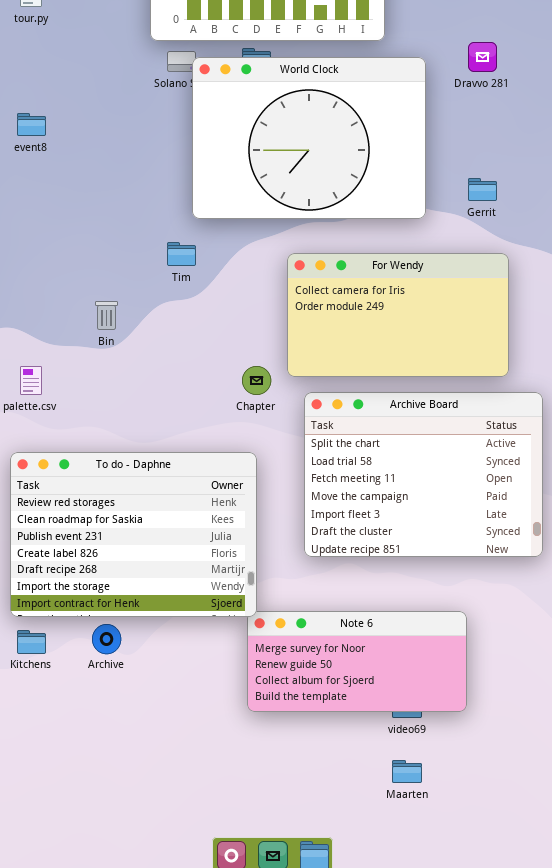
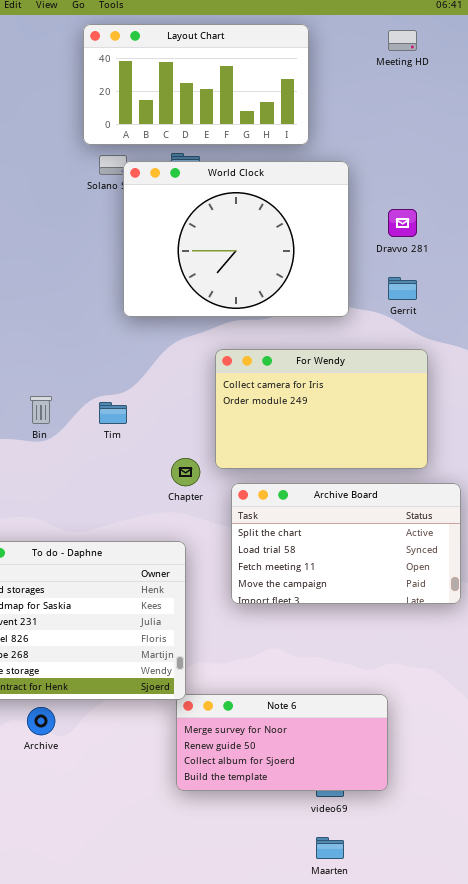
Dravvo 281: [468,42,497,72] -> [388,209,417,237], moved
Tim: [167,242,196,266] -> [99,402,127,424], moved
Archive Board: [304,392,543,557] -> [231,483,461,604], resized

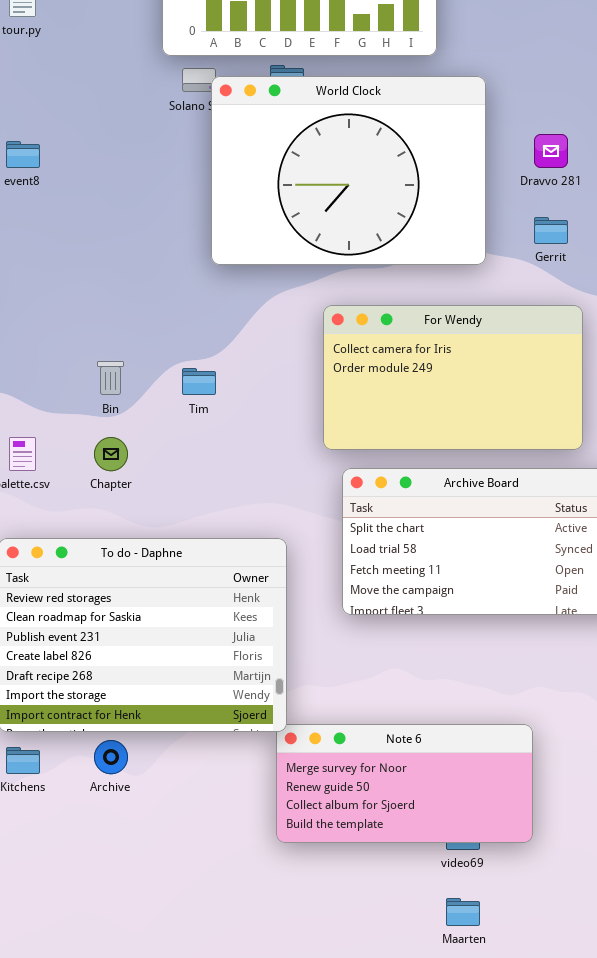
Chapter: [171,458,200,486] -> [94,437,128,471], moved

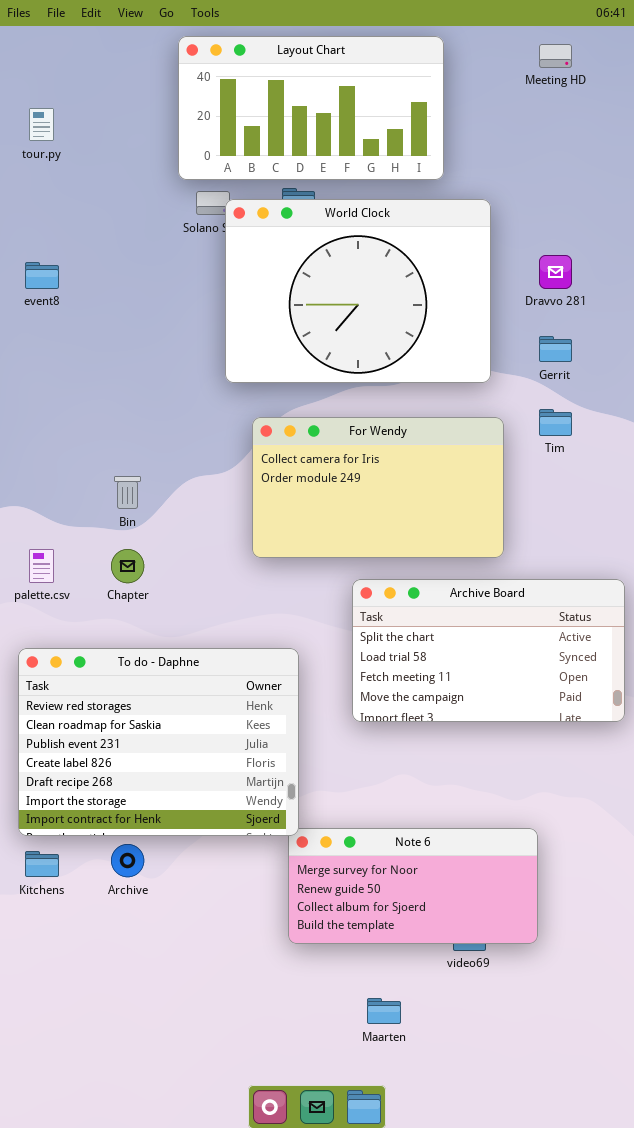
For Wendy: [323,305,583,450] -> [252,417,504,558], moved
Tim: [182,368,216,395] -> [539,409,572,436], moved
Maarten: [446,898,480,926] -> [367,998,401,1024], moved

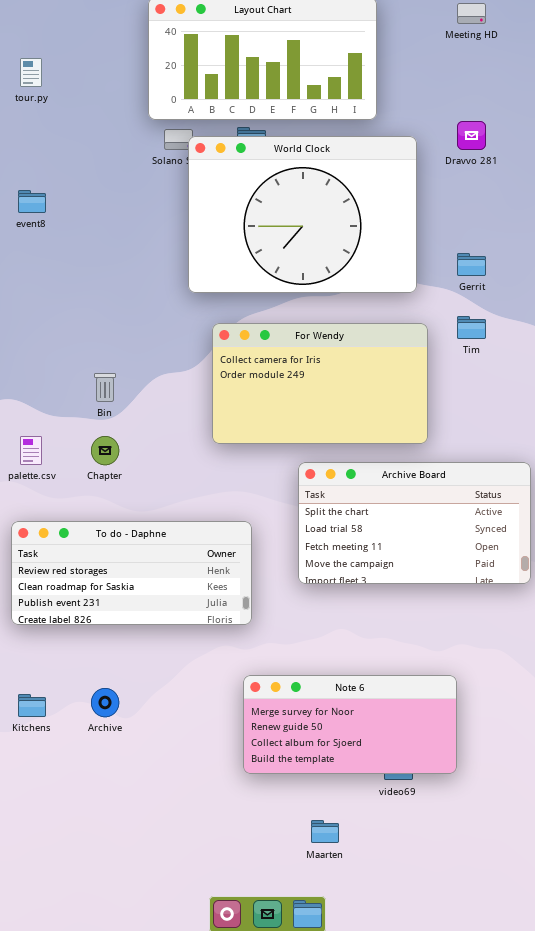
Dravvo 281: [539,255,572,289] -> [457,121,486,150], moved
To do - Daphne: [18,648,299,836] -> [11,521,252,625], resized

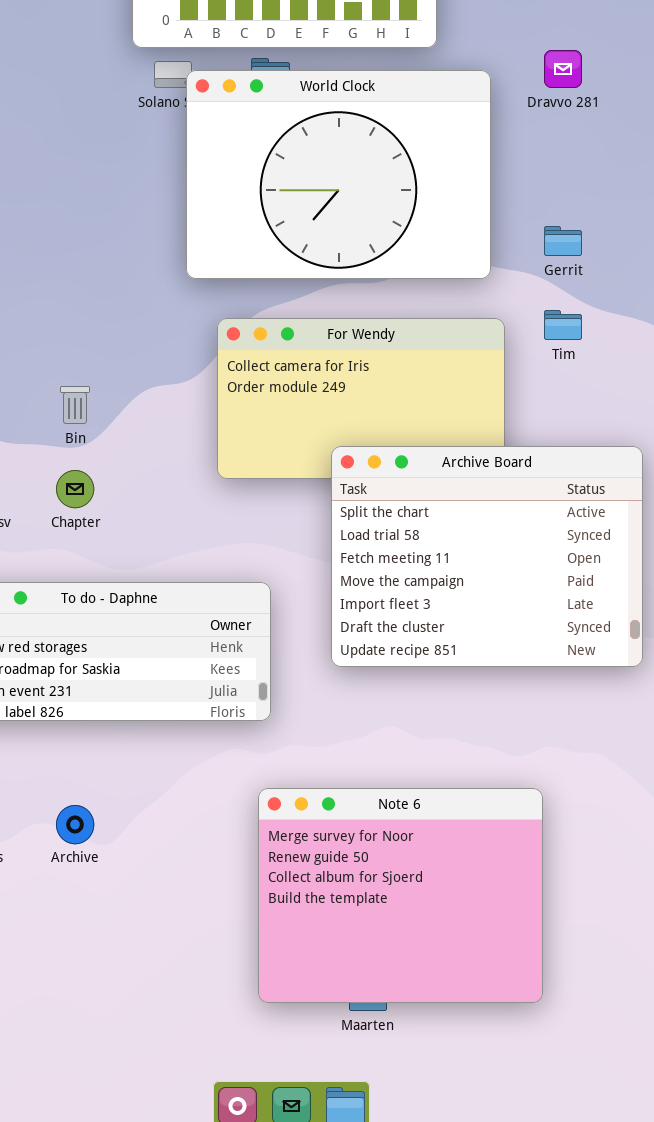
Archive Board: [298,462,531,584] -> [331,446,643,667], resized
Note 6: [243,675,457,774] -> [258,788,543,1003], resized

